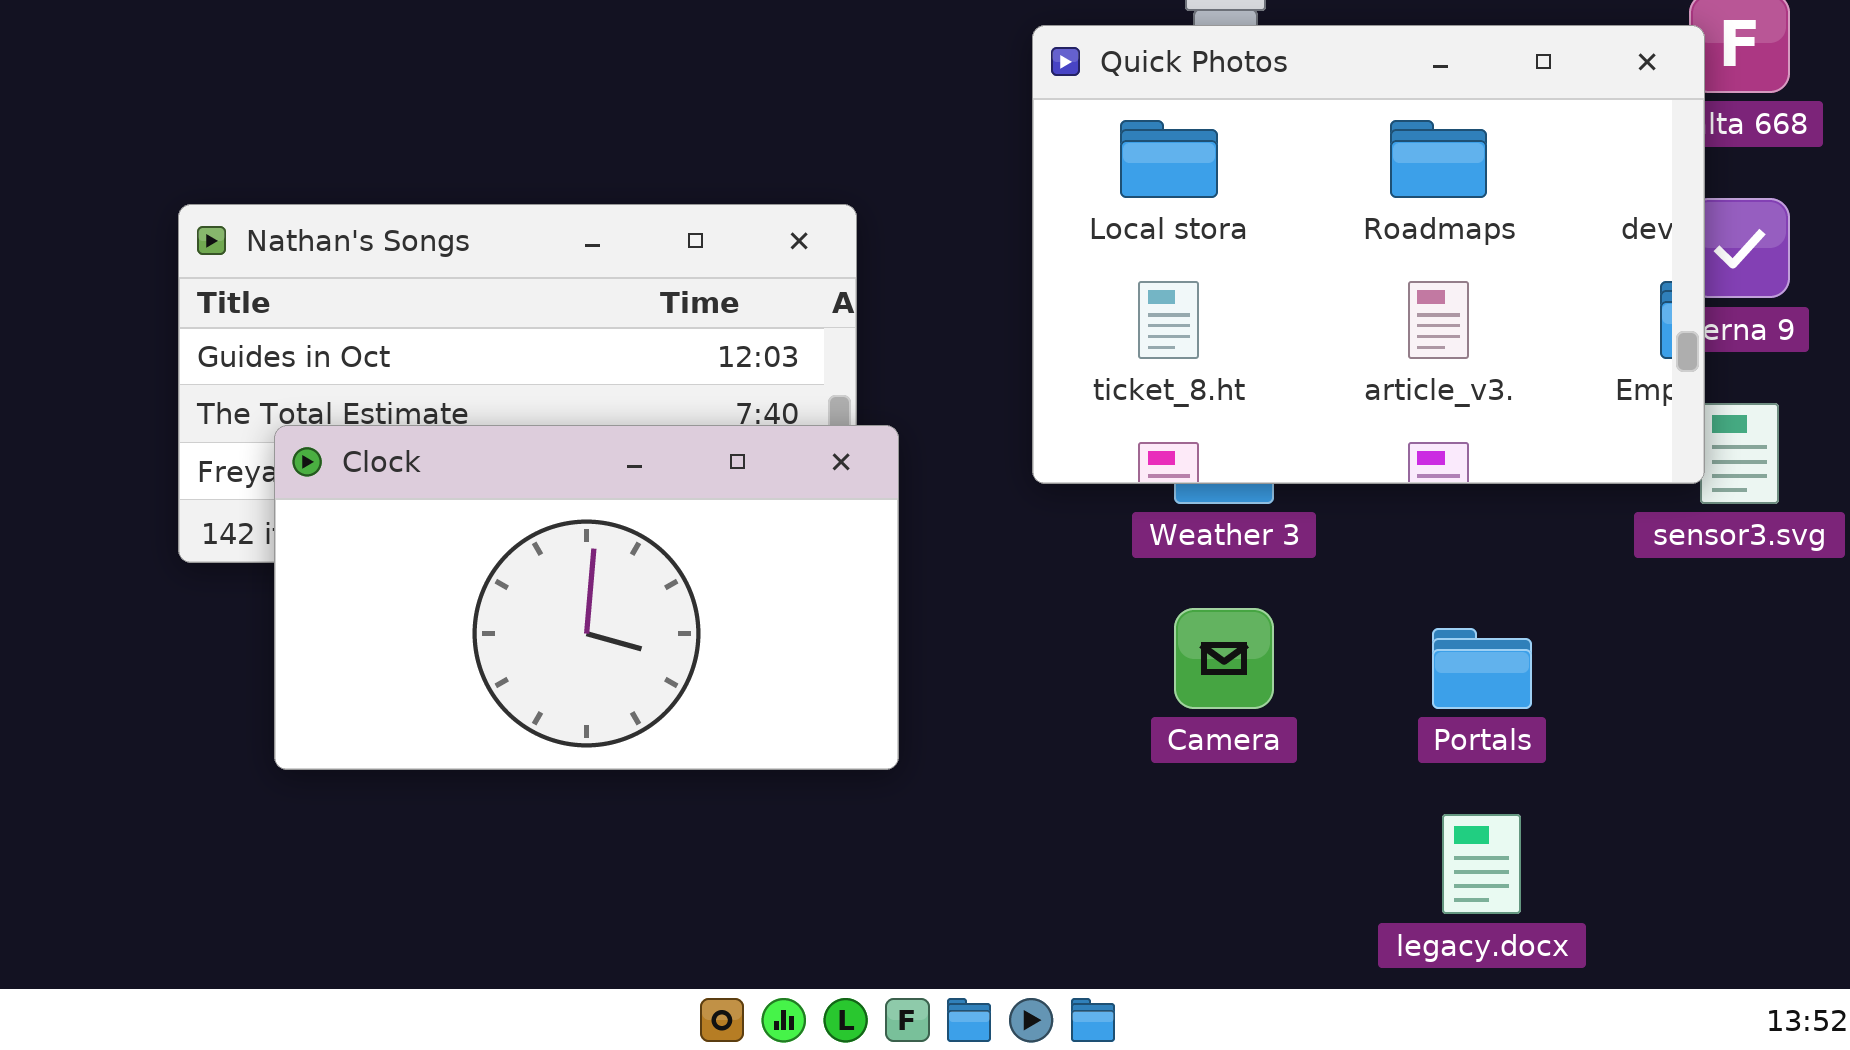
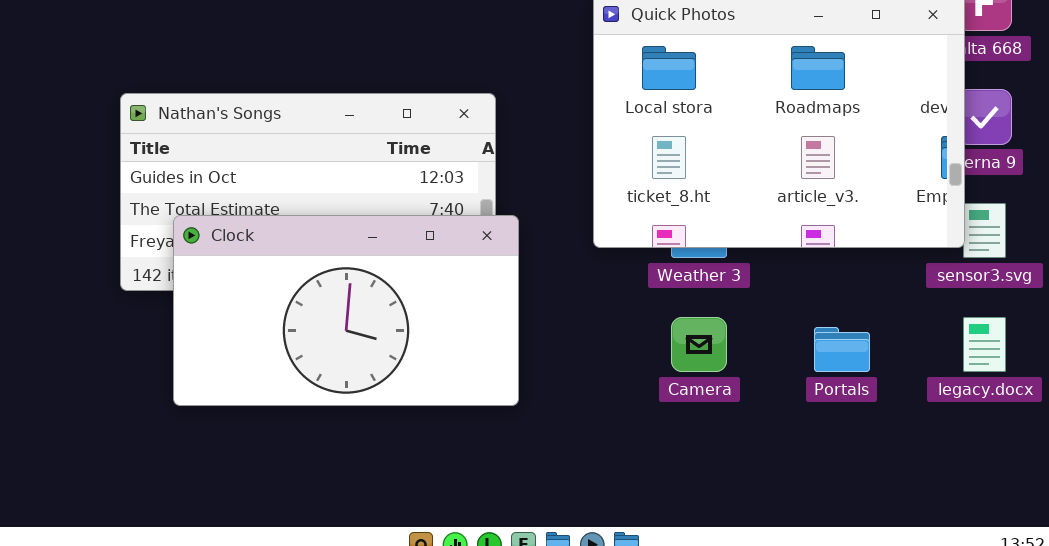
legacy.docx: [1442,814,1521,914] -> [963,317,1006,372], moved

